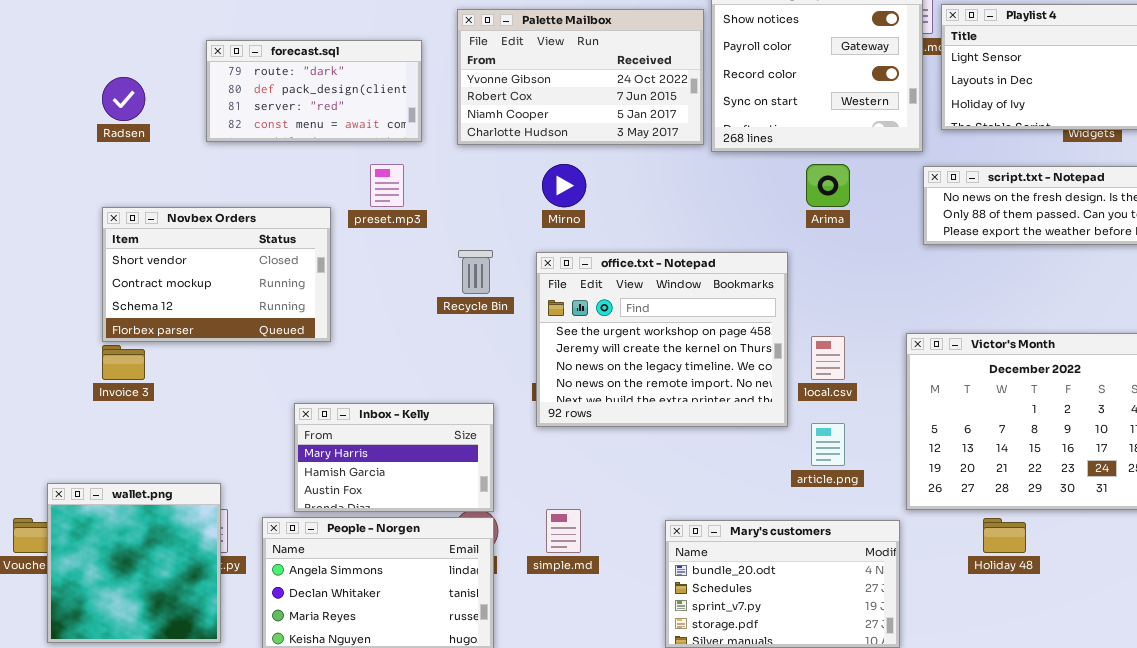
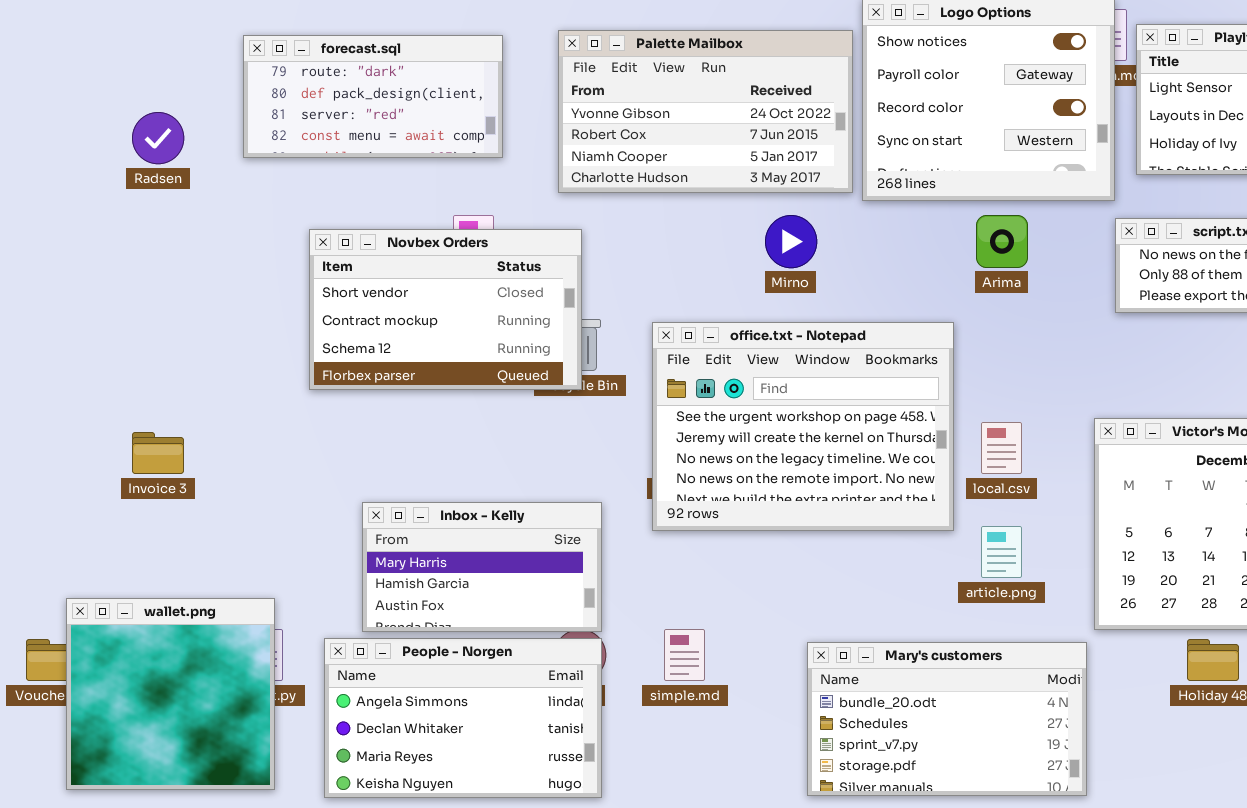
forecast.sql: [206,40,422,142] -> [243,35,503,158], moved
Mirno: [542,164,586,207] -> [765,215,817,268], moved
Novbex Orders: [102,207,331,342] -> [309,229,582,390], moved

